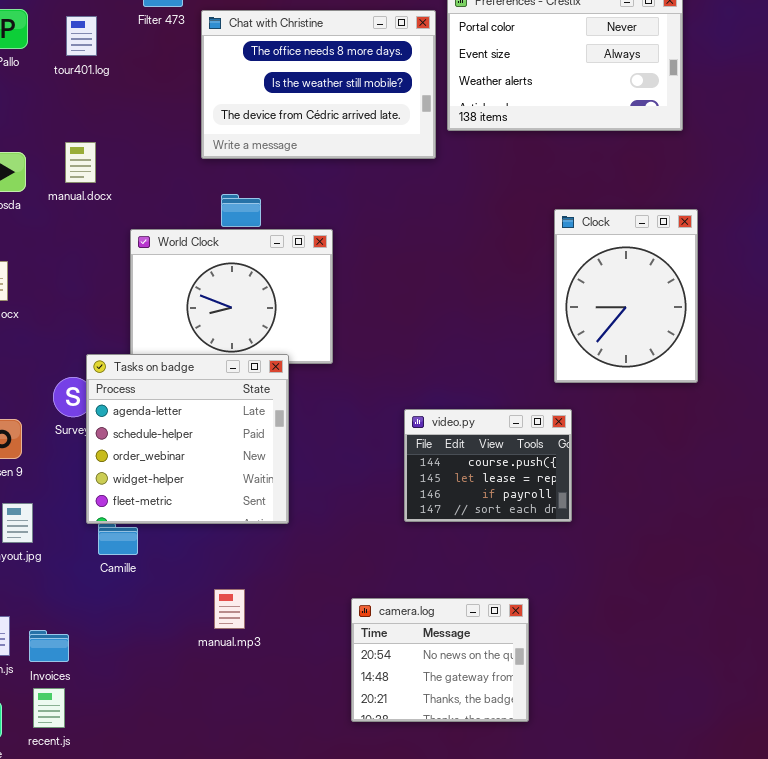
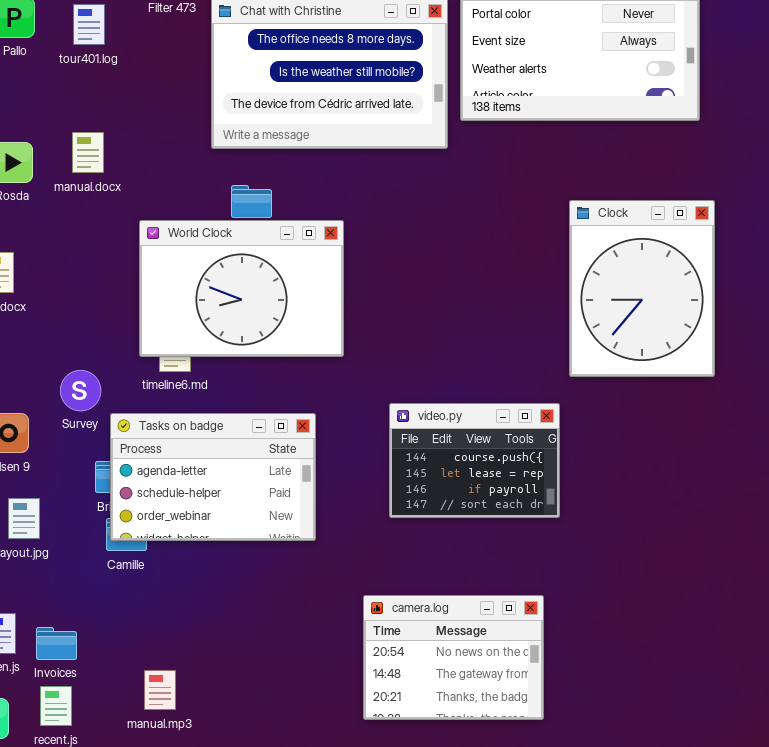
Tasks on badge: [86,354,289,524] -> [110,413,316,541], moved, resized
video.py: [404,409,572,522] -> [389,403,560,518], moved
manual.mp3: [214,589,245,629] -> [144,670,176,710], moved

